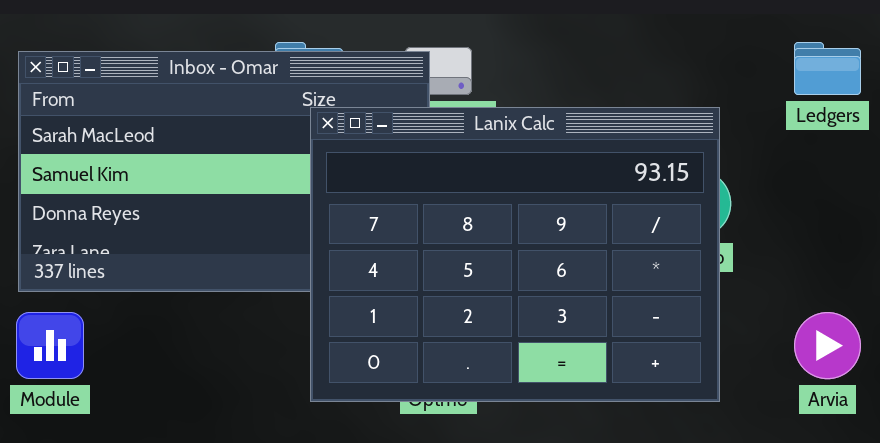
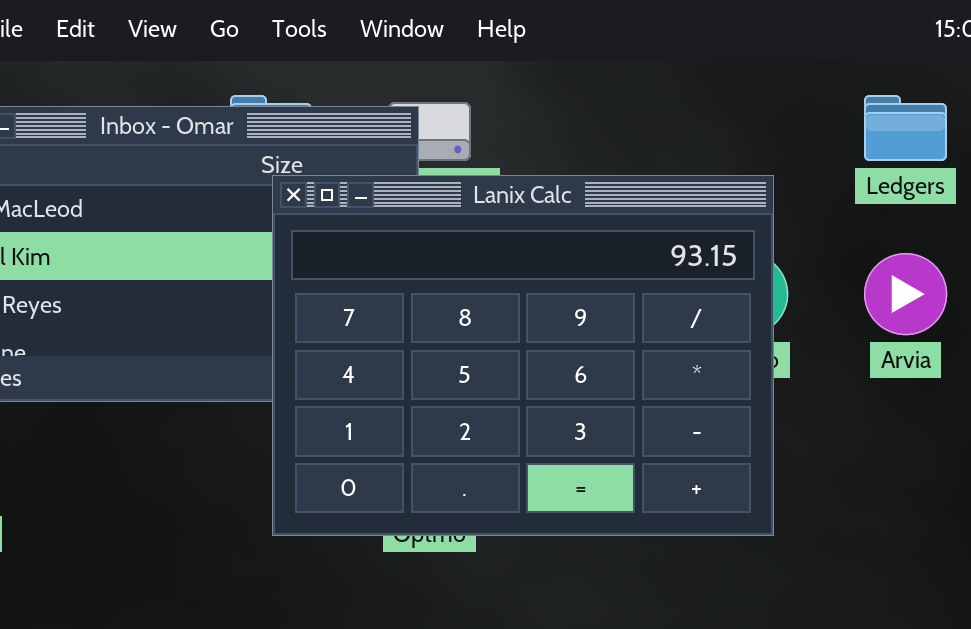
Arvia: [794,312,861,379] -> [864,253,947,335], moved

